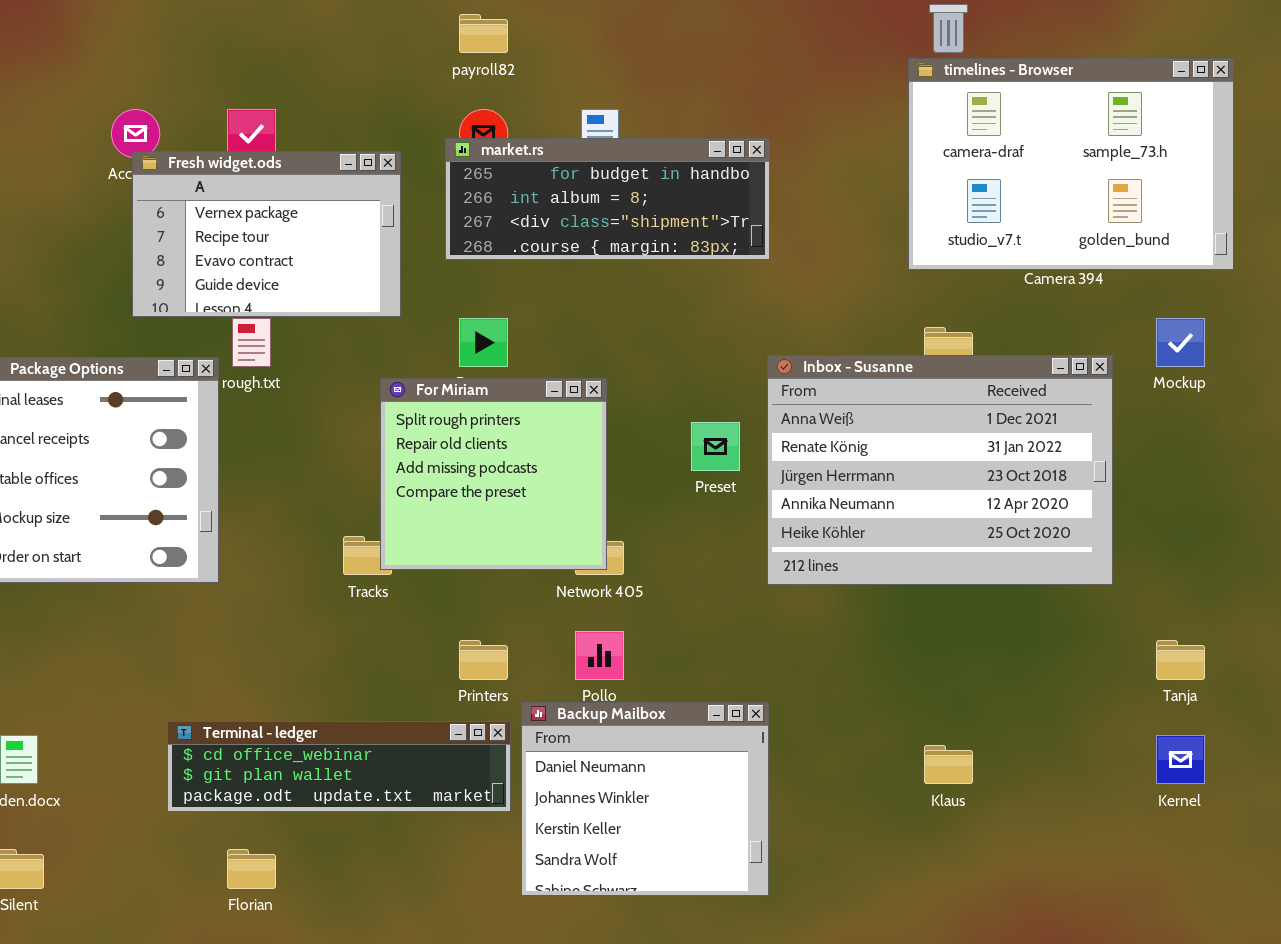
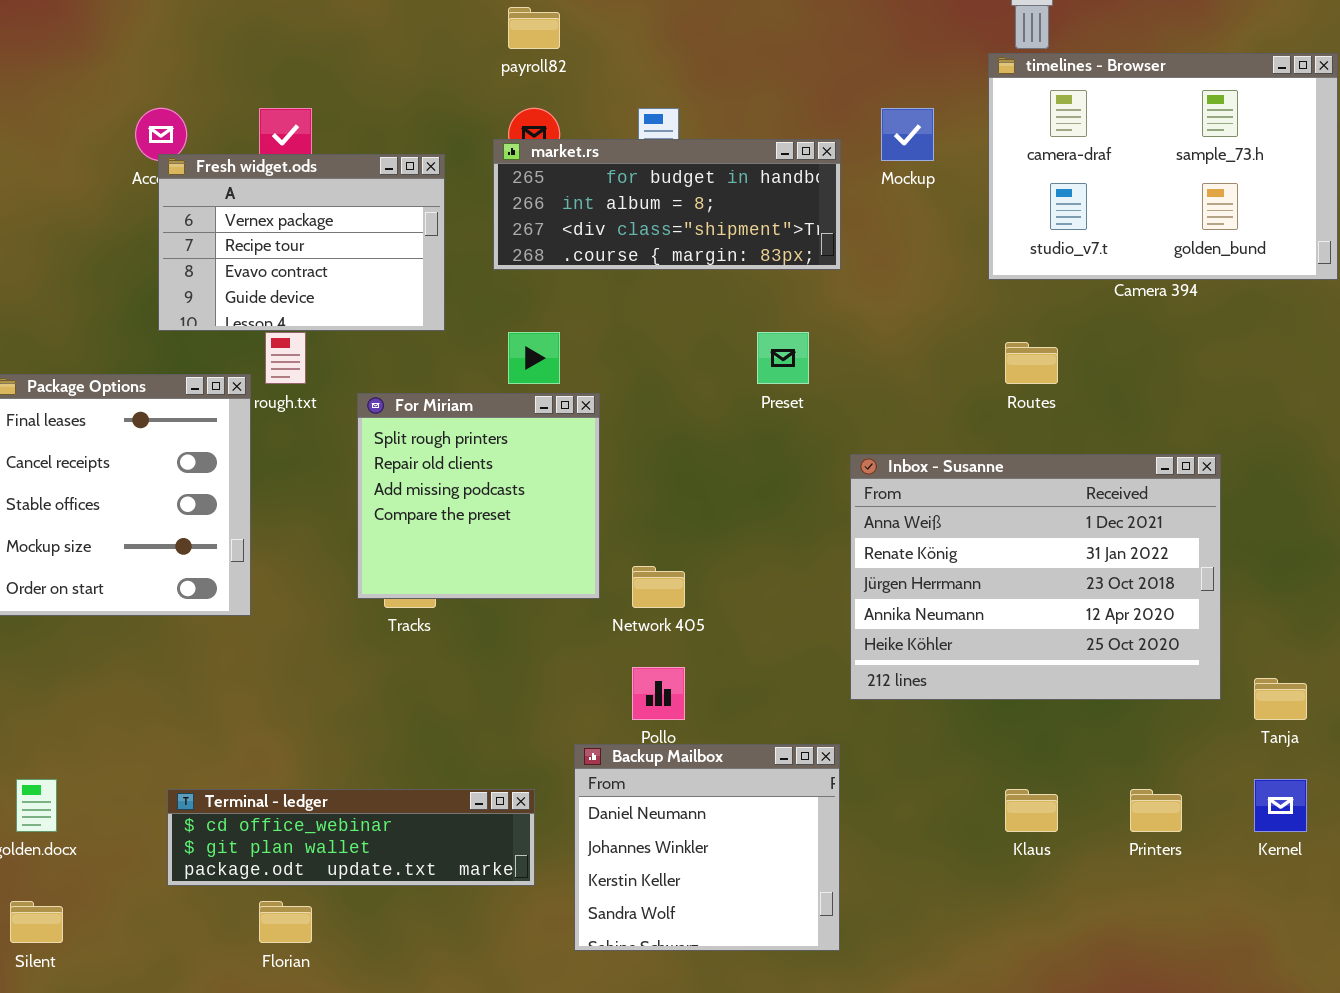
Mockup: [1156,318,1205,367] -> [881,108,934,161], moved
Inbox - Susanne: [767,355,1113,585] -> [850,454,1221,700], moved
For Miriam: [380,378,607,570] -> [357,393,600,599], moved
Preset: [691,422,740,471] -> [757,332,809,384], moved
Printers: [459,640,508,680] -> [1130,789,1182,832], moved
Terminal - ledger: [167,721,511,812] -> [167,789,535,886], moved

